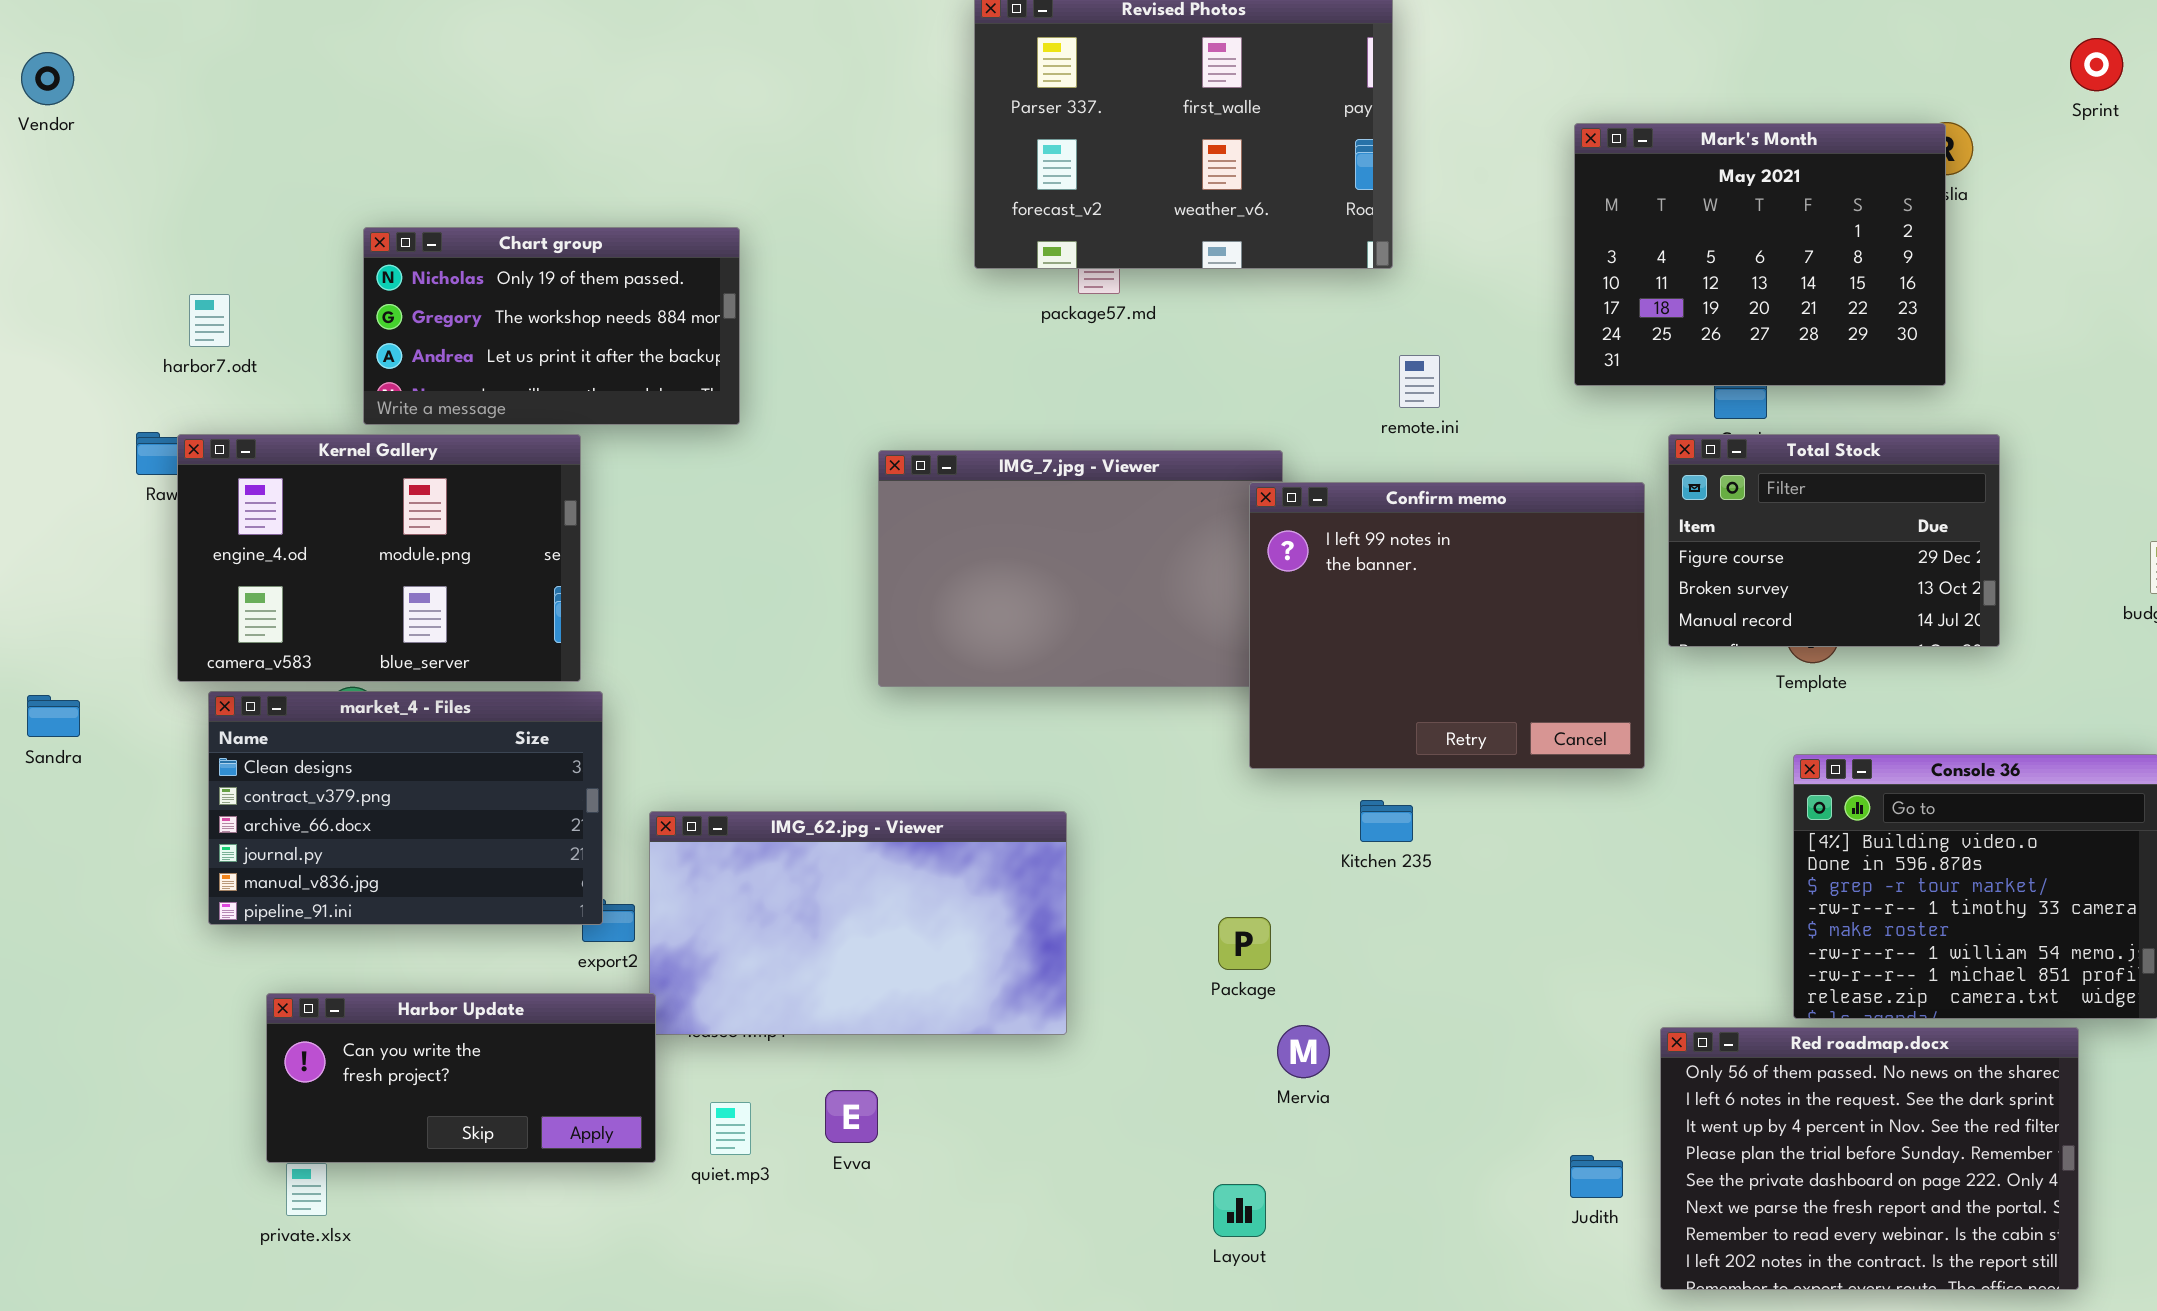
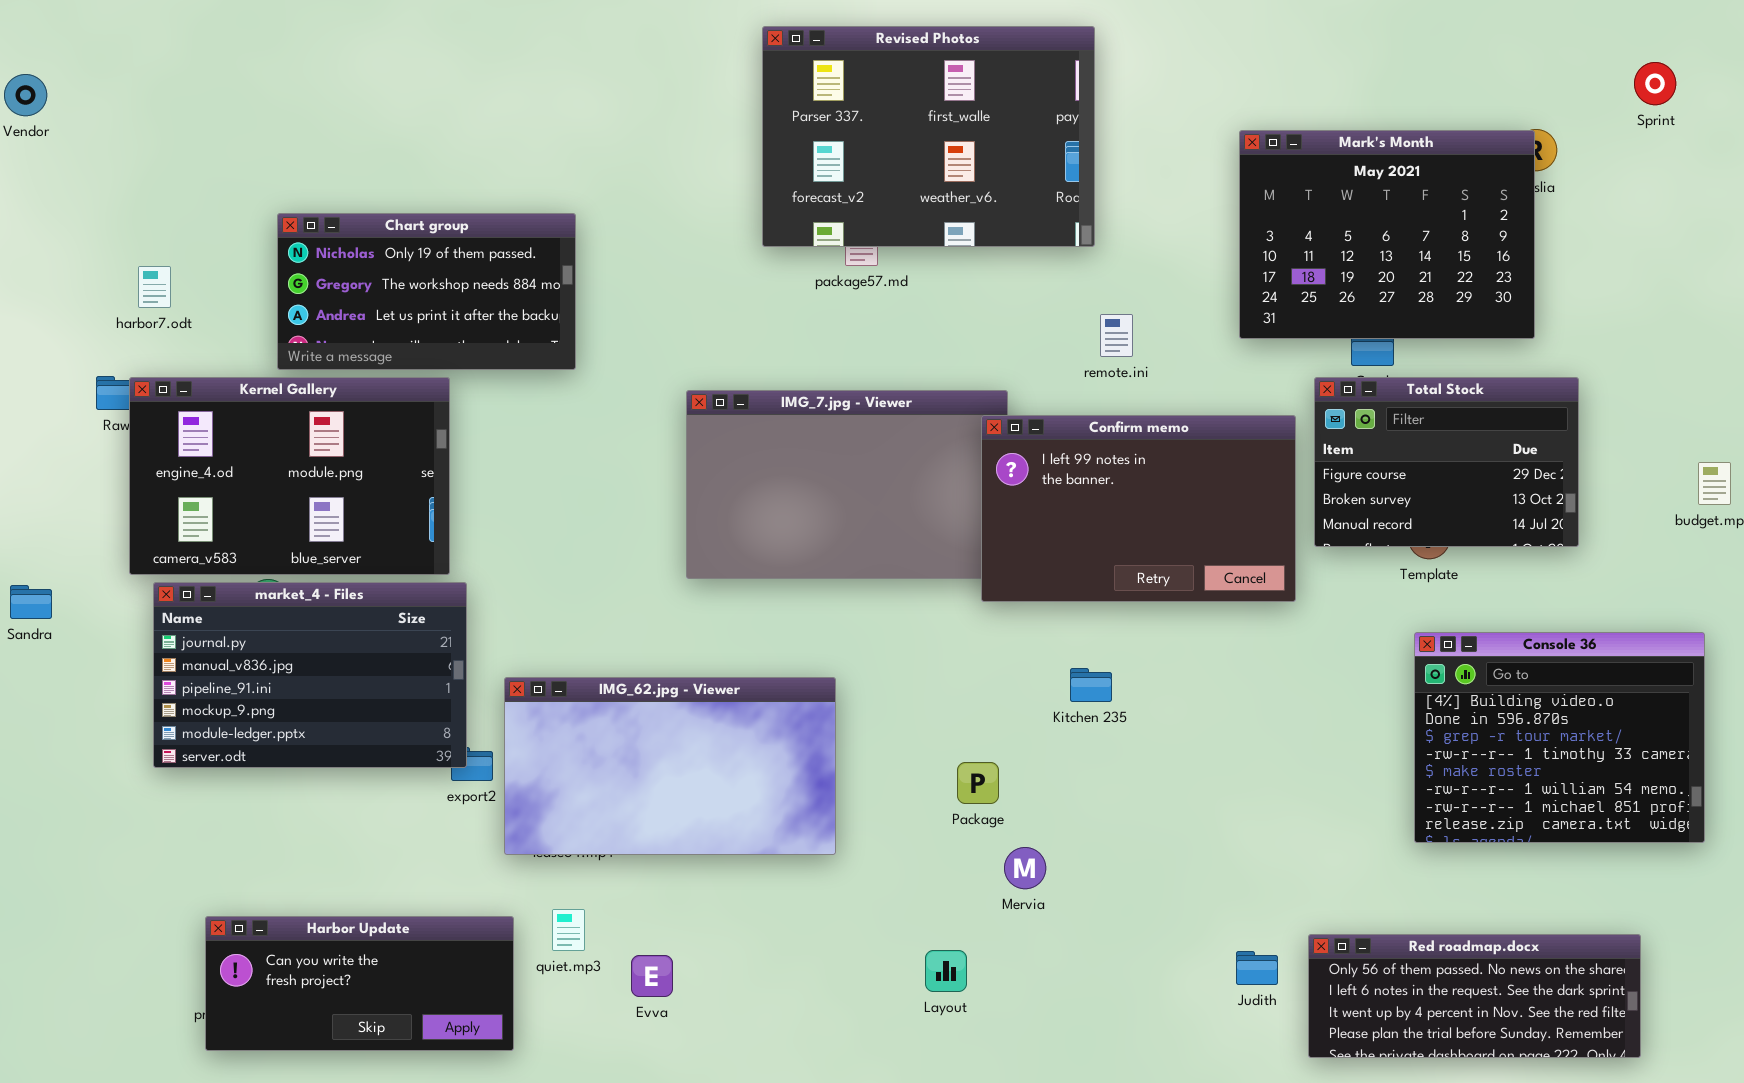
Confirm memo: [1249,482,1645,769] -> [981,415,1296,602], resized
market_4 - Files: [208,691,603,925] -> [153,582,467,768], scrolled down 3 rows
Harbor Update: [266,993,656,1163] -> [205,916,514,1051], moved
Red roadmap.docx: [1660,1027,2079,1290] -> [1308,934,1641,1058], resized
Evva: [825,1090,878,1143] -> [631,955,673,997], moved
Layout: [1213,1184,1266,1237] -> [925,950,967,992], moved

